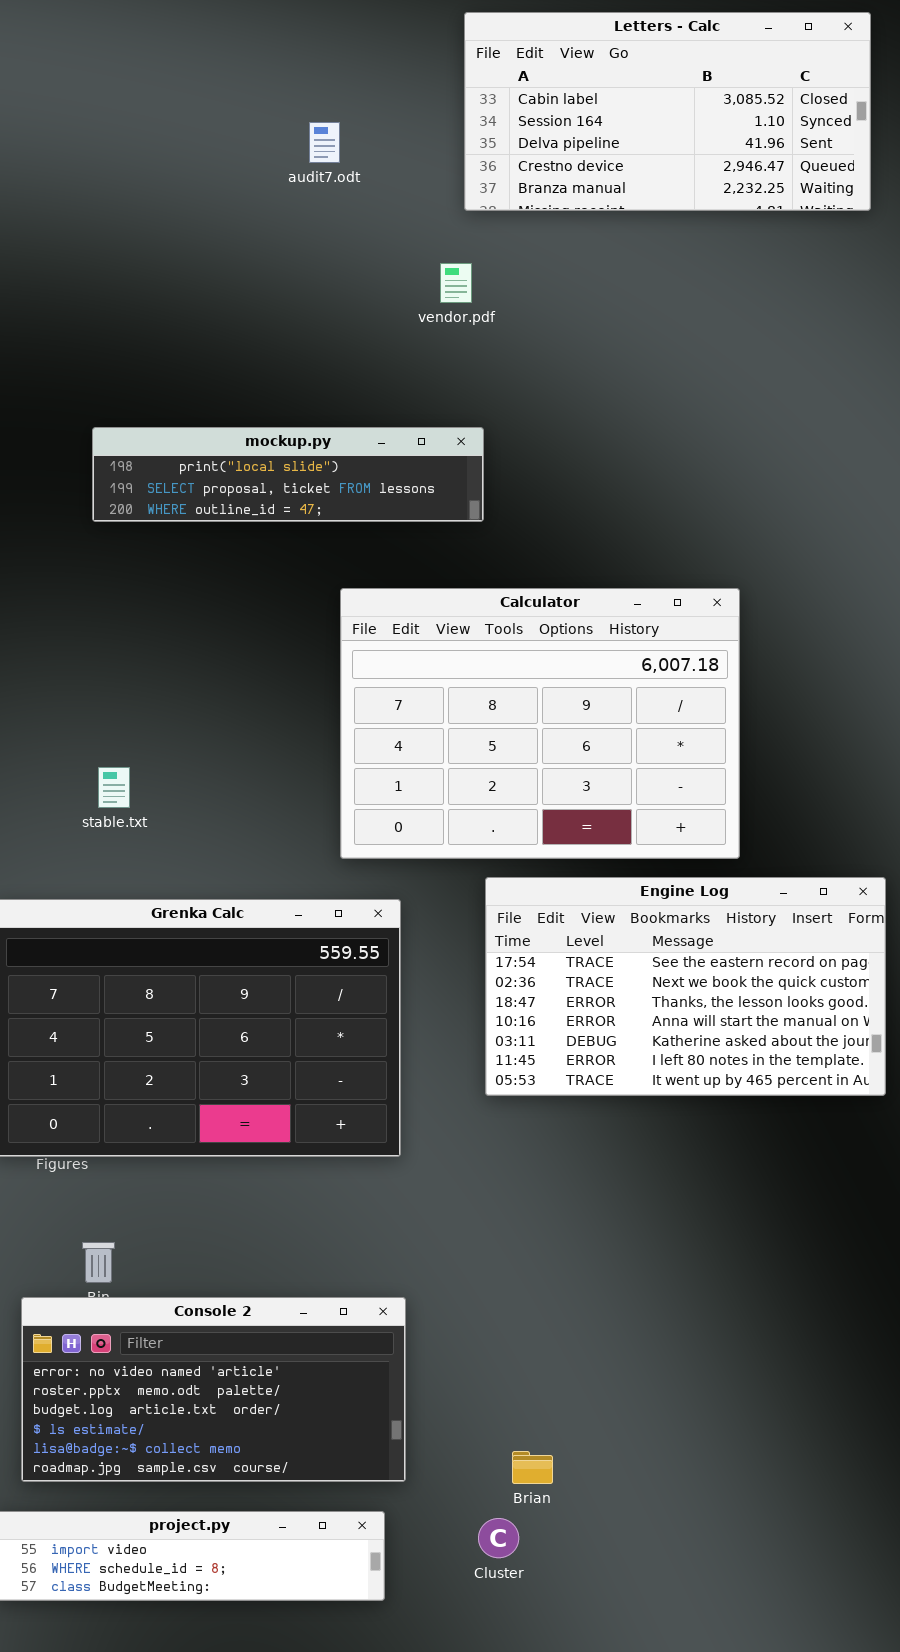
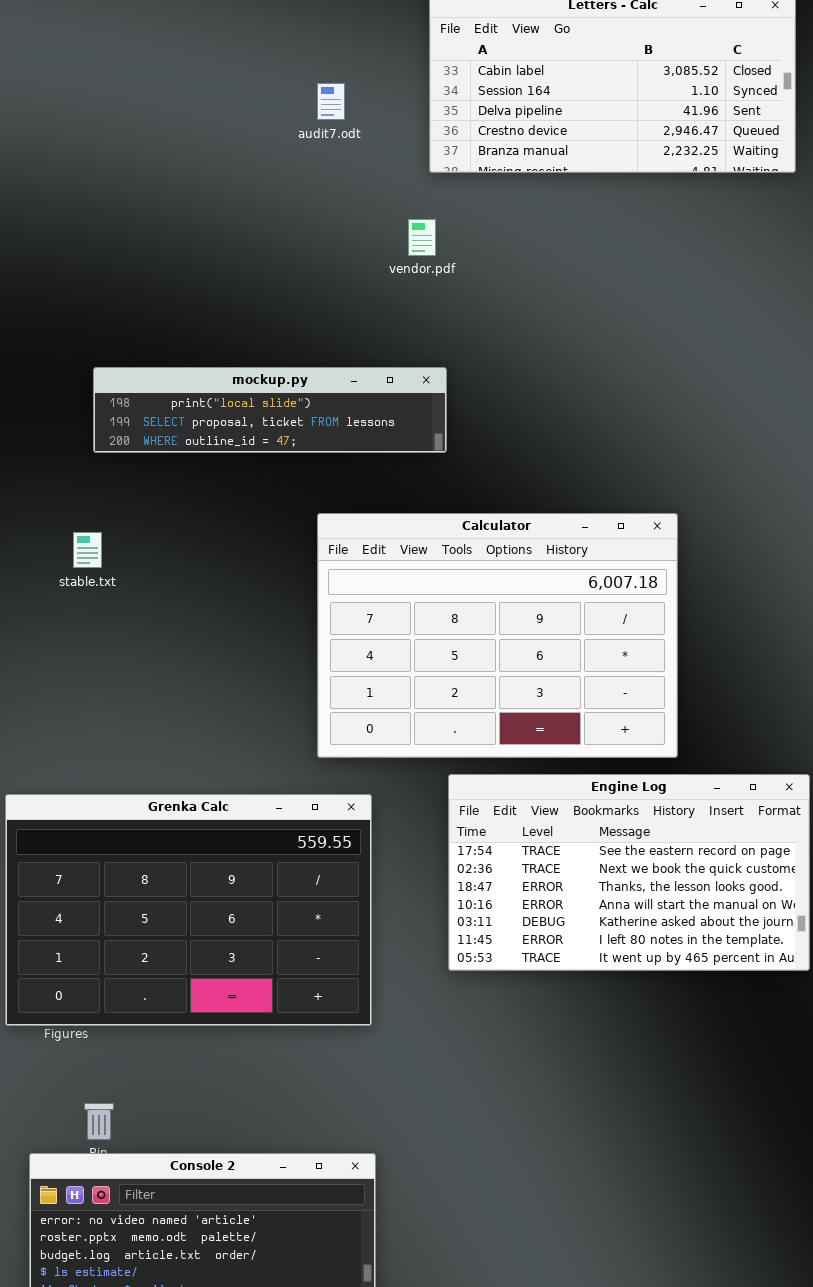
audit7.odt: [309,122,340,163] -> [317,83,345,120], moved
stable.txt: [98,767,130,808] -> [73,532,102,568], moved

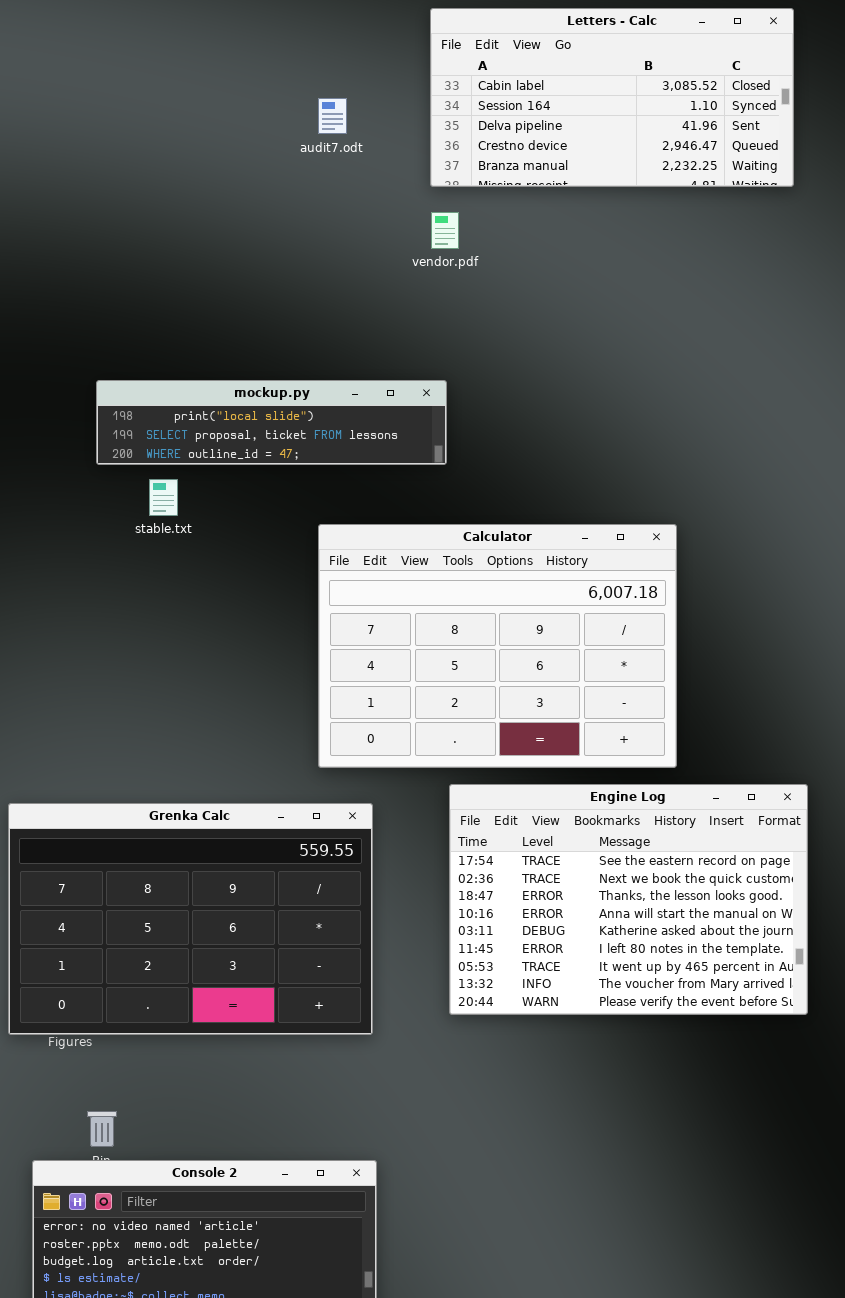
vendor.pdf: [408,219,436,256] -> [431,212,459,249], moved
stable.txt: [73,532,102,568] -> [149,479,178,516], moved
Engine Log: [448,774,810,971] -> [449,784,808,1015], resized

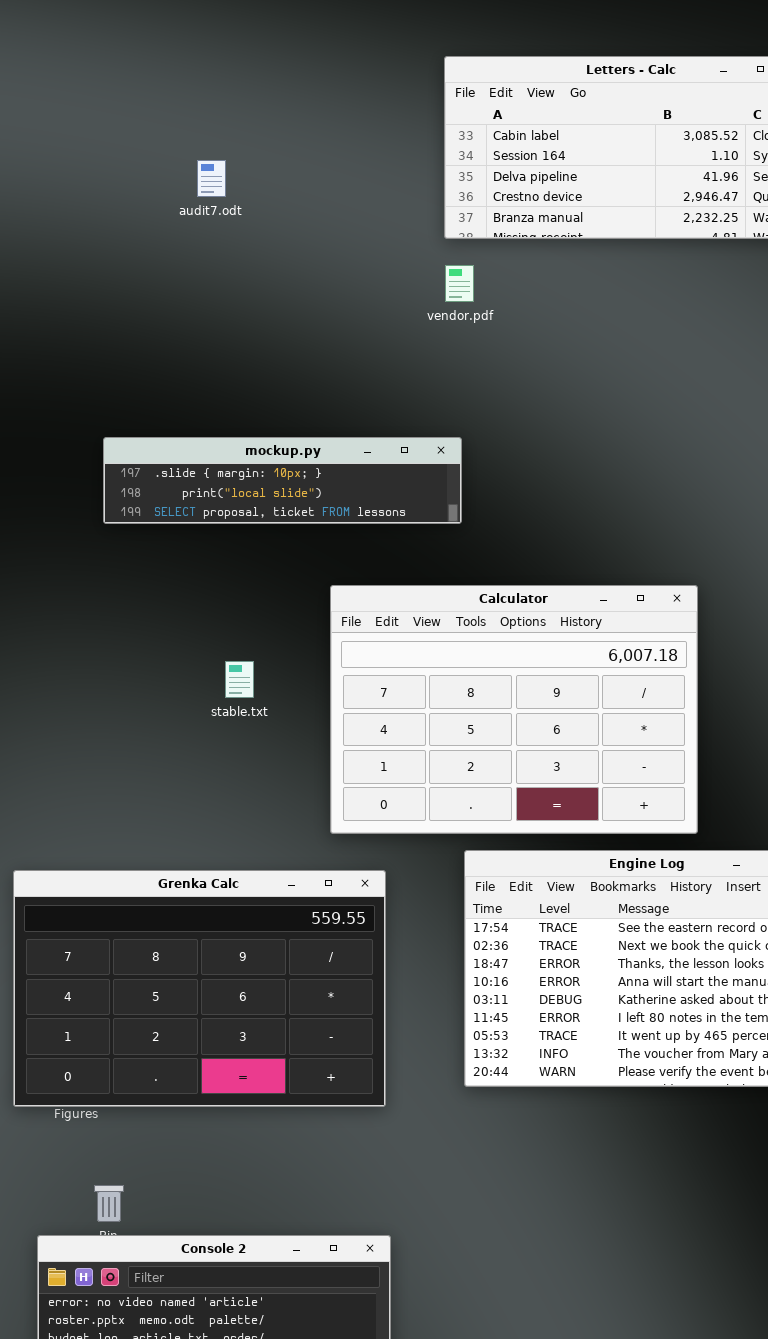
audit7.odt: [318,98,347,134] -> [197,160,226,197], moved
mockup.py: [96,380,447,465] -> [103,437,462,524], scrolled up 1 row
stable.txt: [149,479,178,516] -> [225,661,254,698], moved

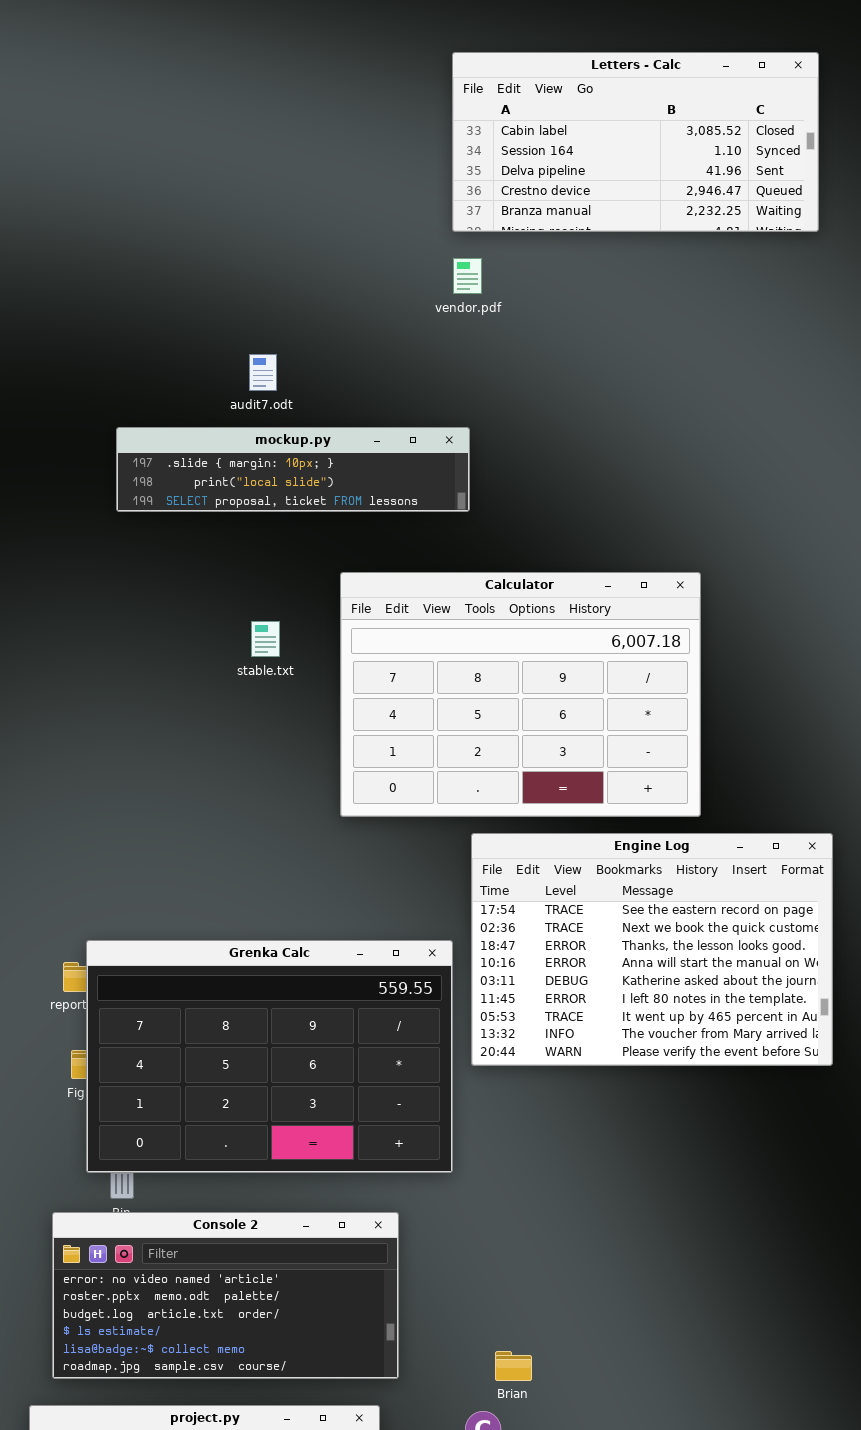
audit7.odt: [197,160,226,197] -> [249,354,277,391], moved
stable.txt: [225,661,254,698] -> [251,621,280,657], moved
Grenka Calc: [13,870,386,1107] -> [86,940,453,1173], moved

